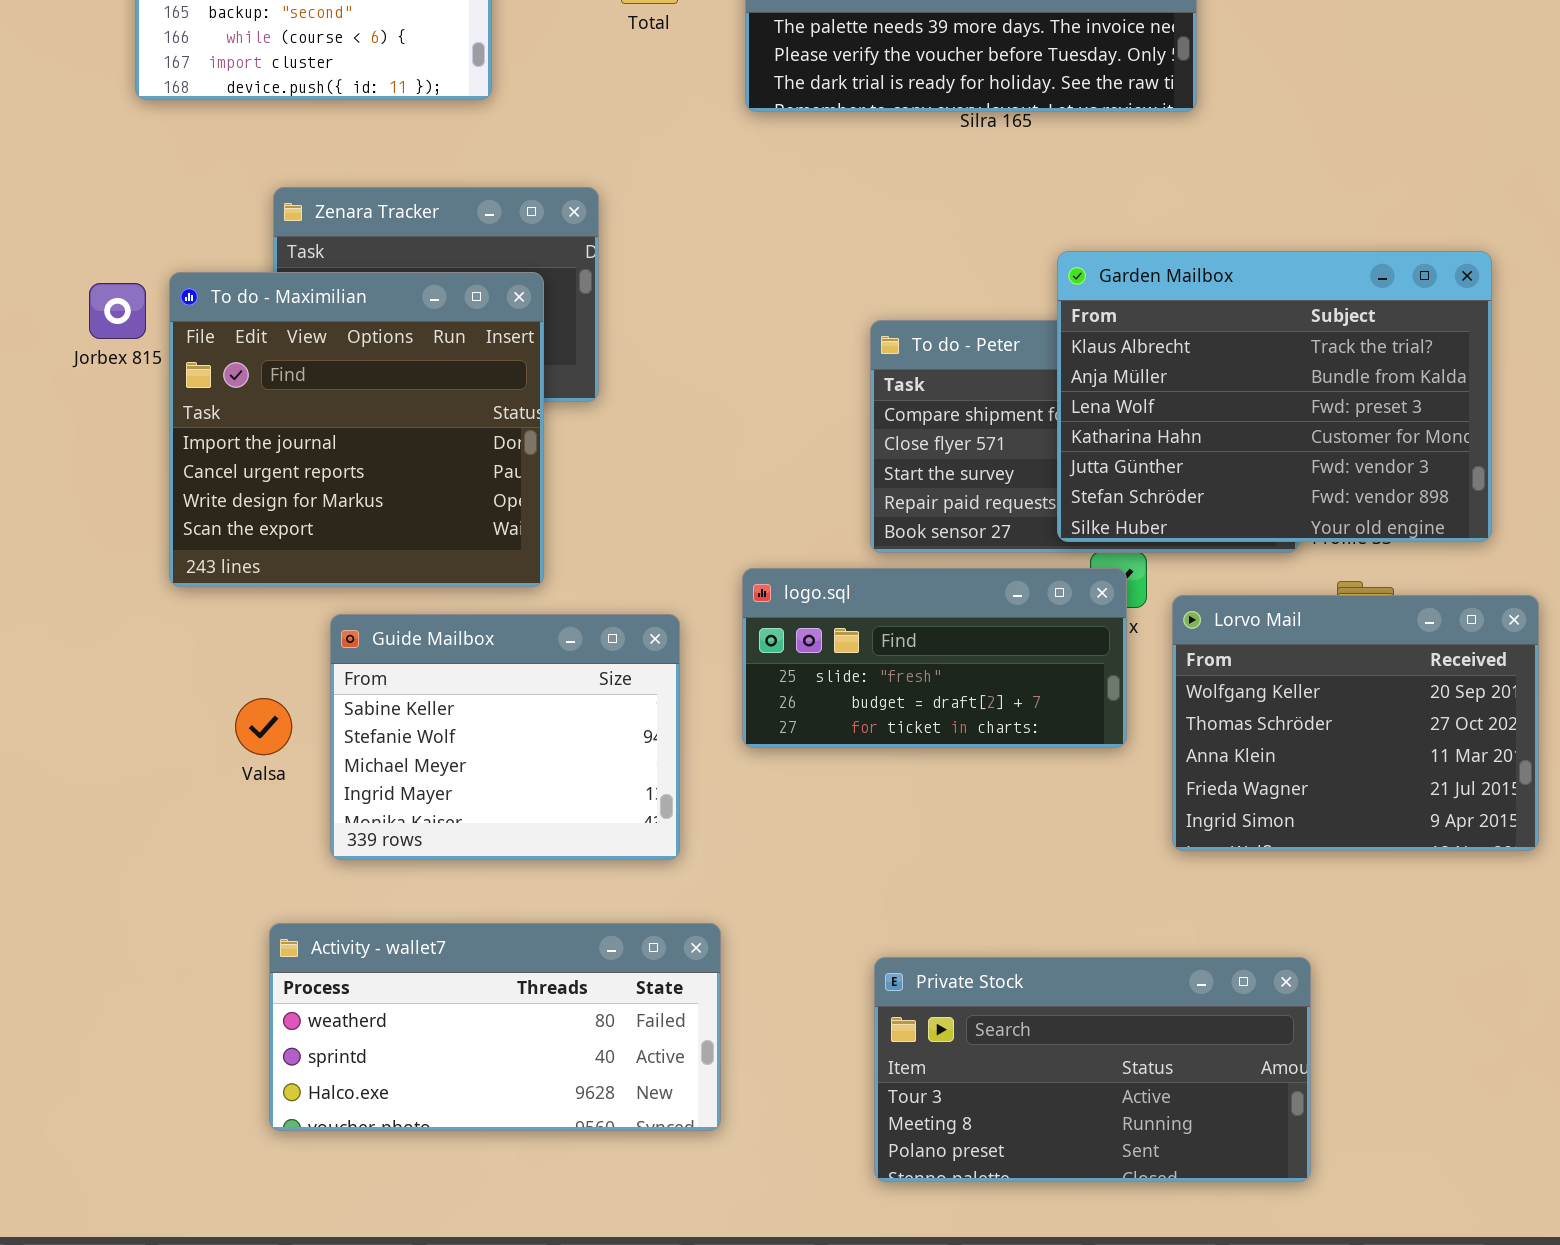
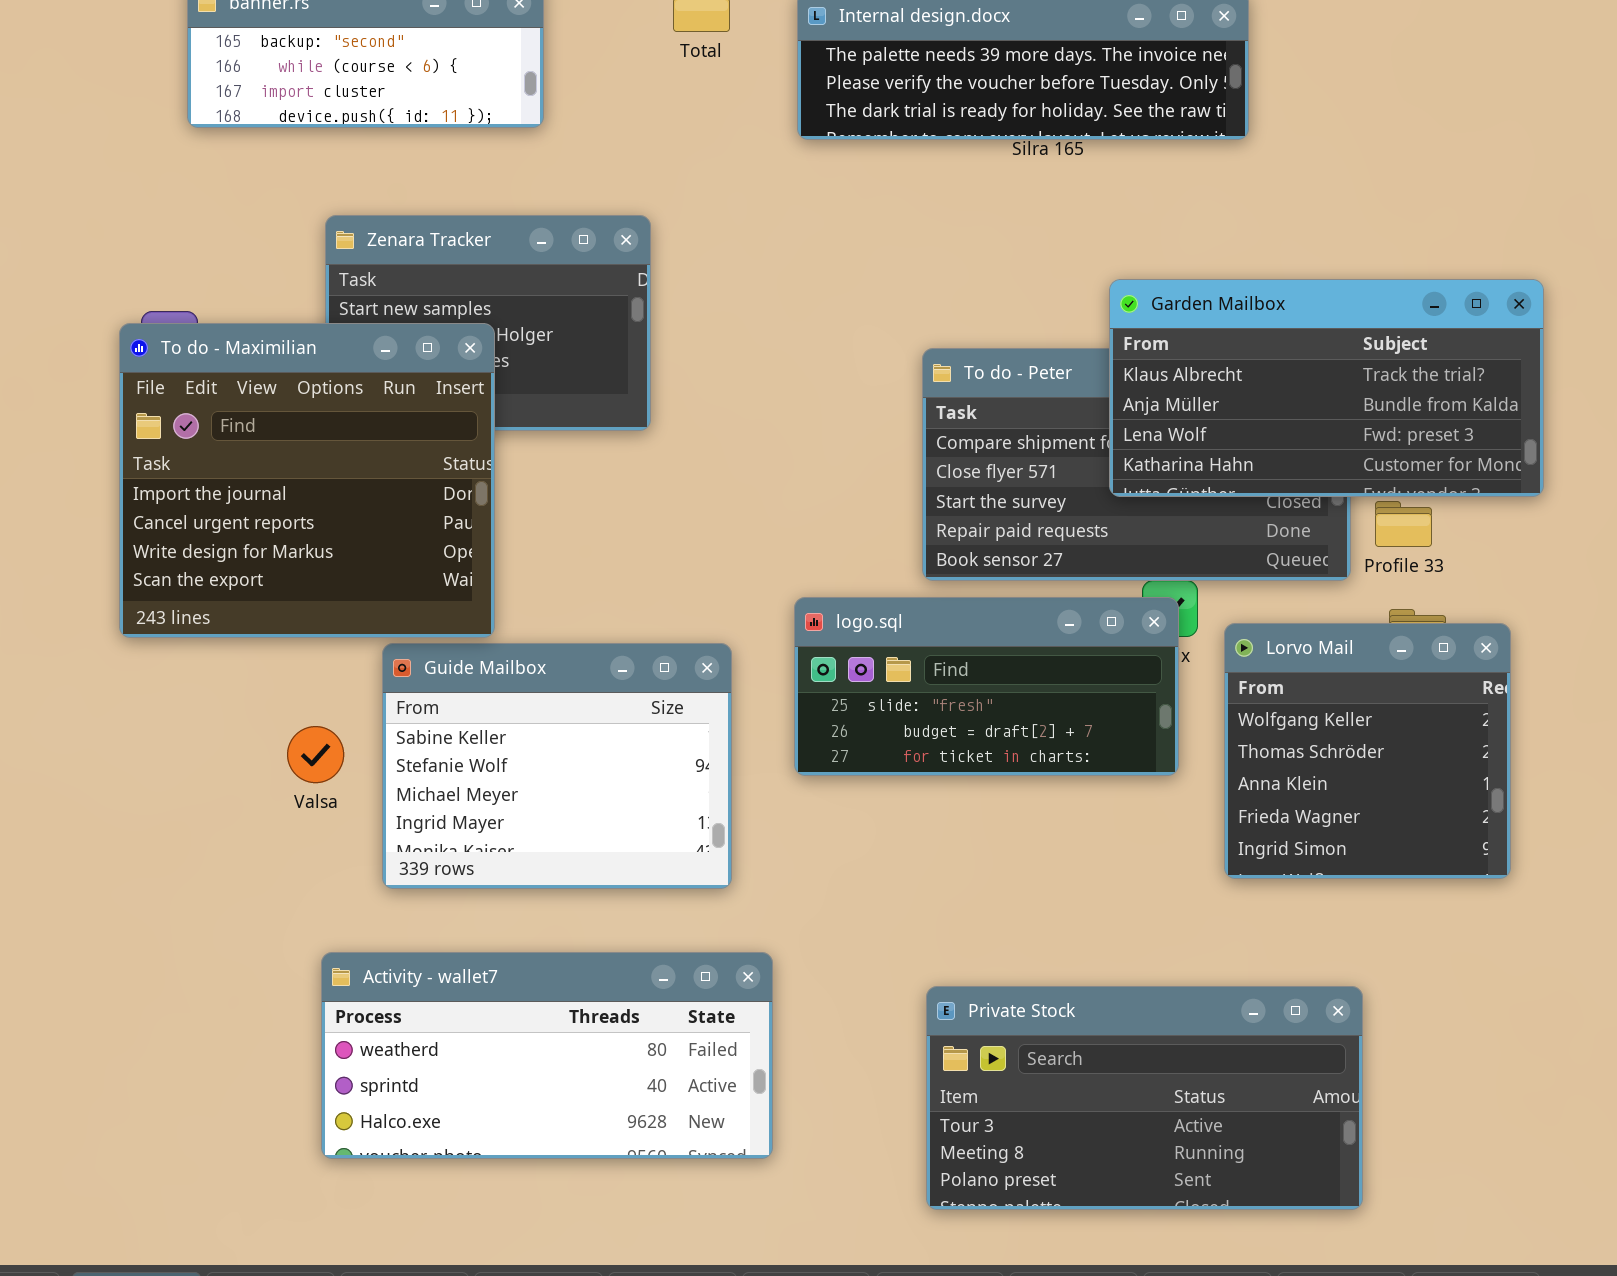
Garden Mailbox: [1057,251,1492,542] -> [1109,279,1544,497], resized
To do - Maximilian: [169,272,544,587] -> [119,323,495,638], moved
Lorvo Mail: [1172,595,1539,851] -> [1224,623,1511,879], resized

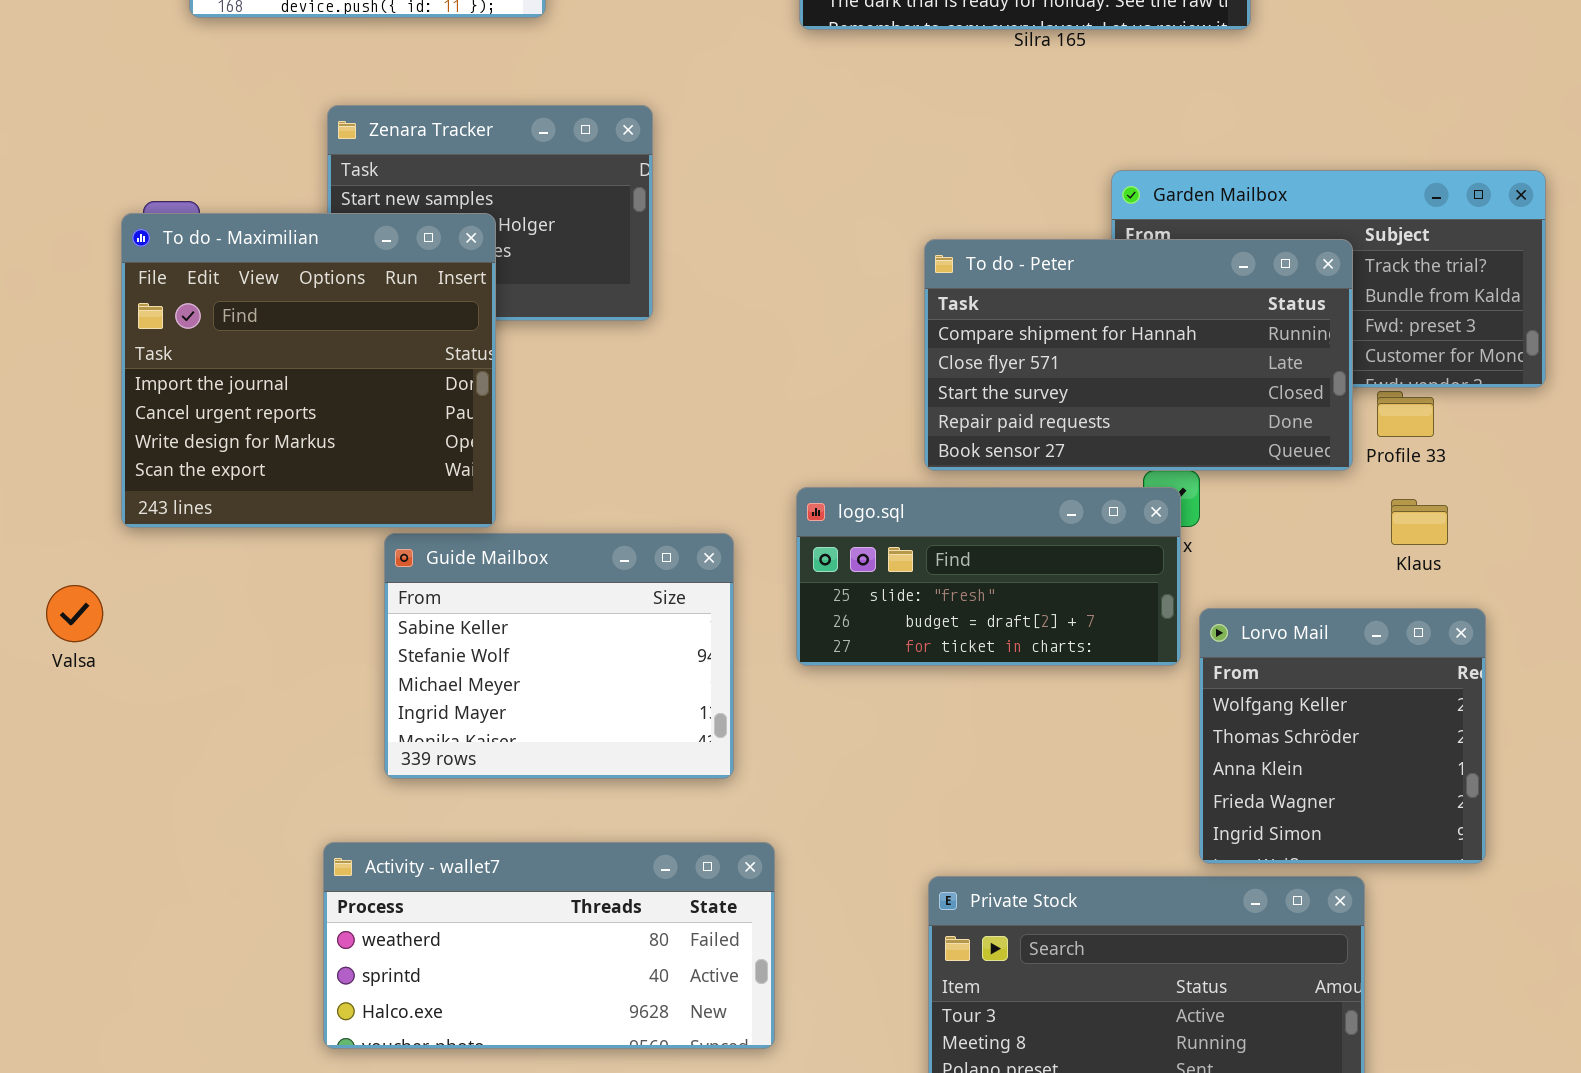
To do - Peter: [922,348,1351,581] -> [924,239,1353,471], raised
Lorvo Mail: [1224,623,1511,879] -> [1199,608,1486,864], moved
Valsa: [287,726,344,783] -> [46,585,103,642], moved

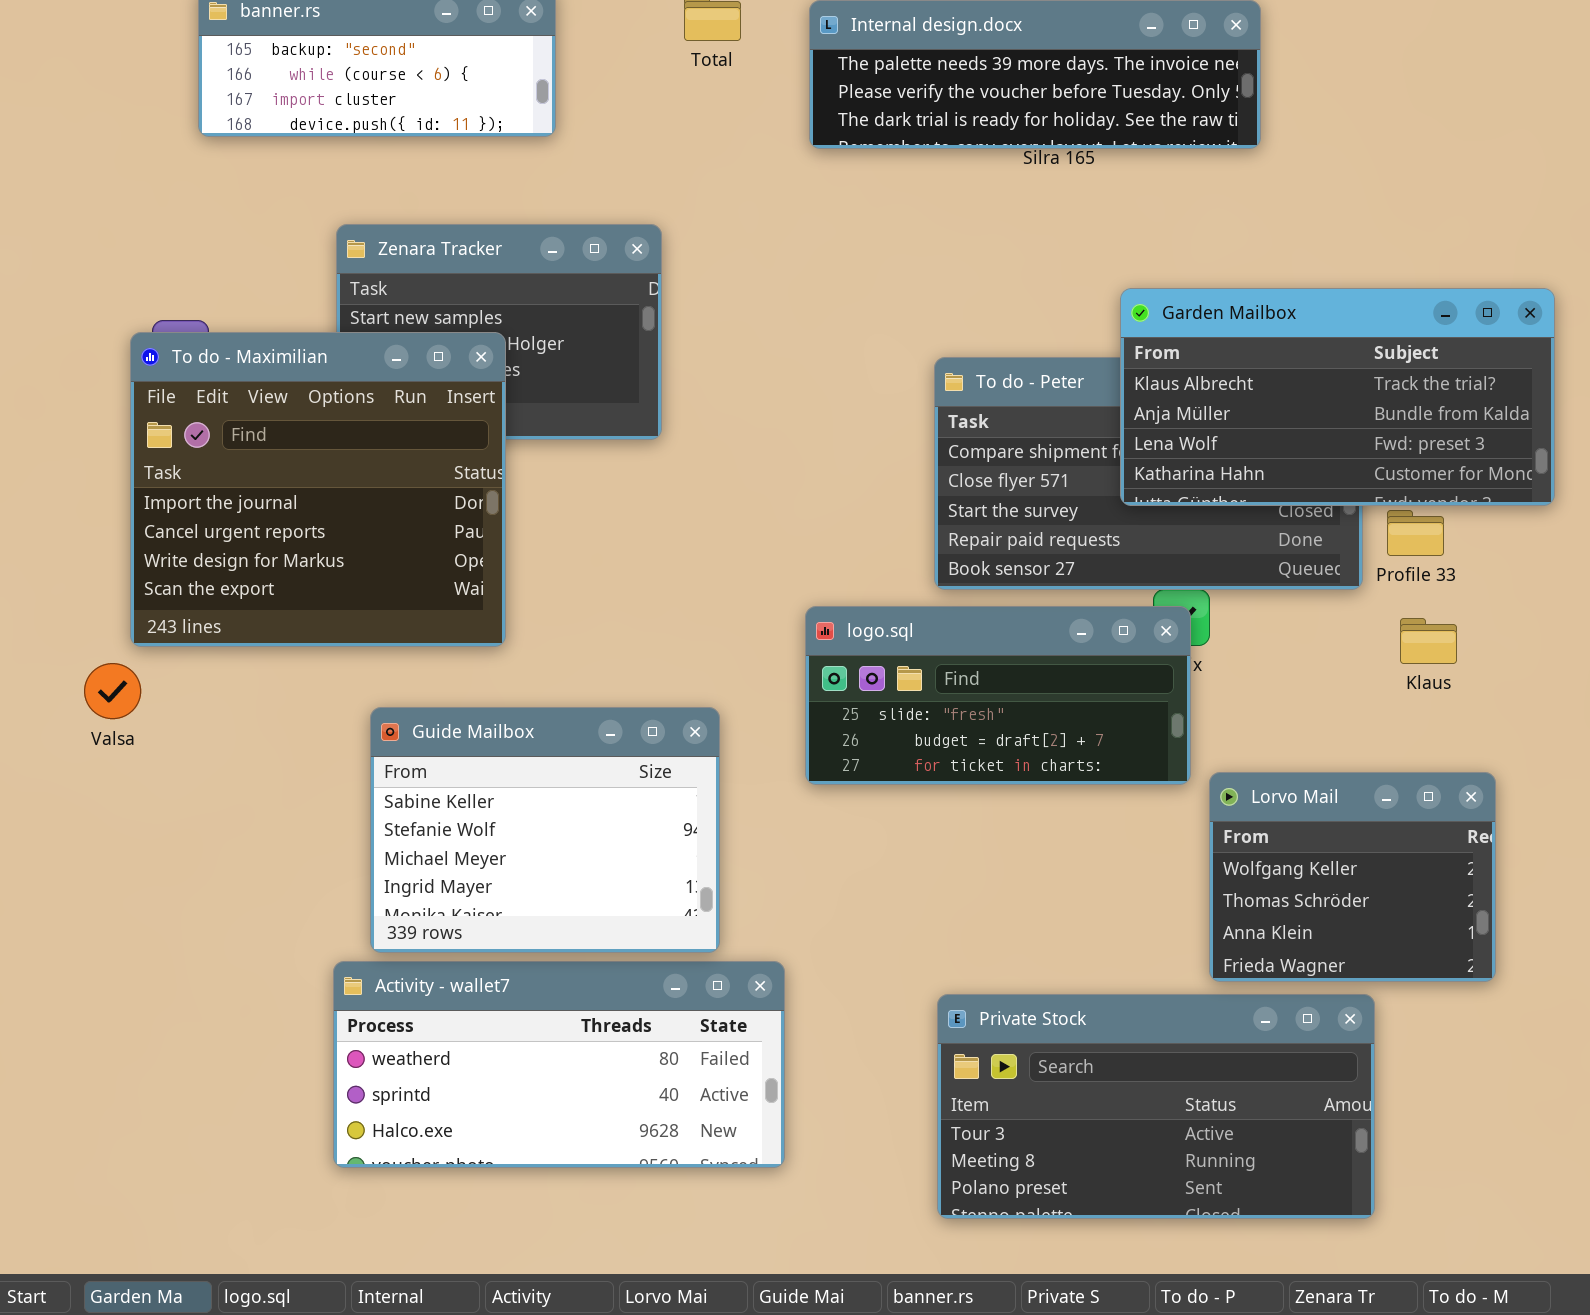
Garden Mailbox: [1111,170,1546,388] -> [1120,288,1555,506], raised
Guide Mailbox: [384,533,734,779] -> [370,707,720,953], moved
Valsa: [46,585,103,642] -> [84,663,141,719], moved
Lorvo Mail: [1199,608,1486,864] -> [1209,772,1496,982], resized

